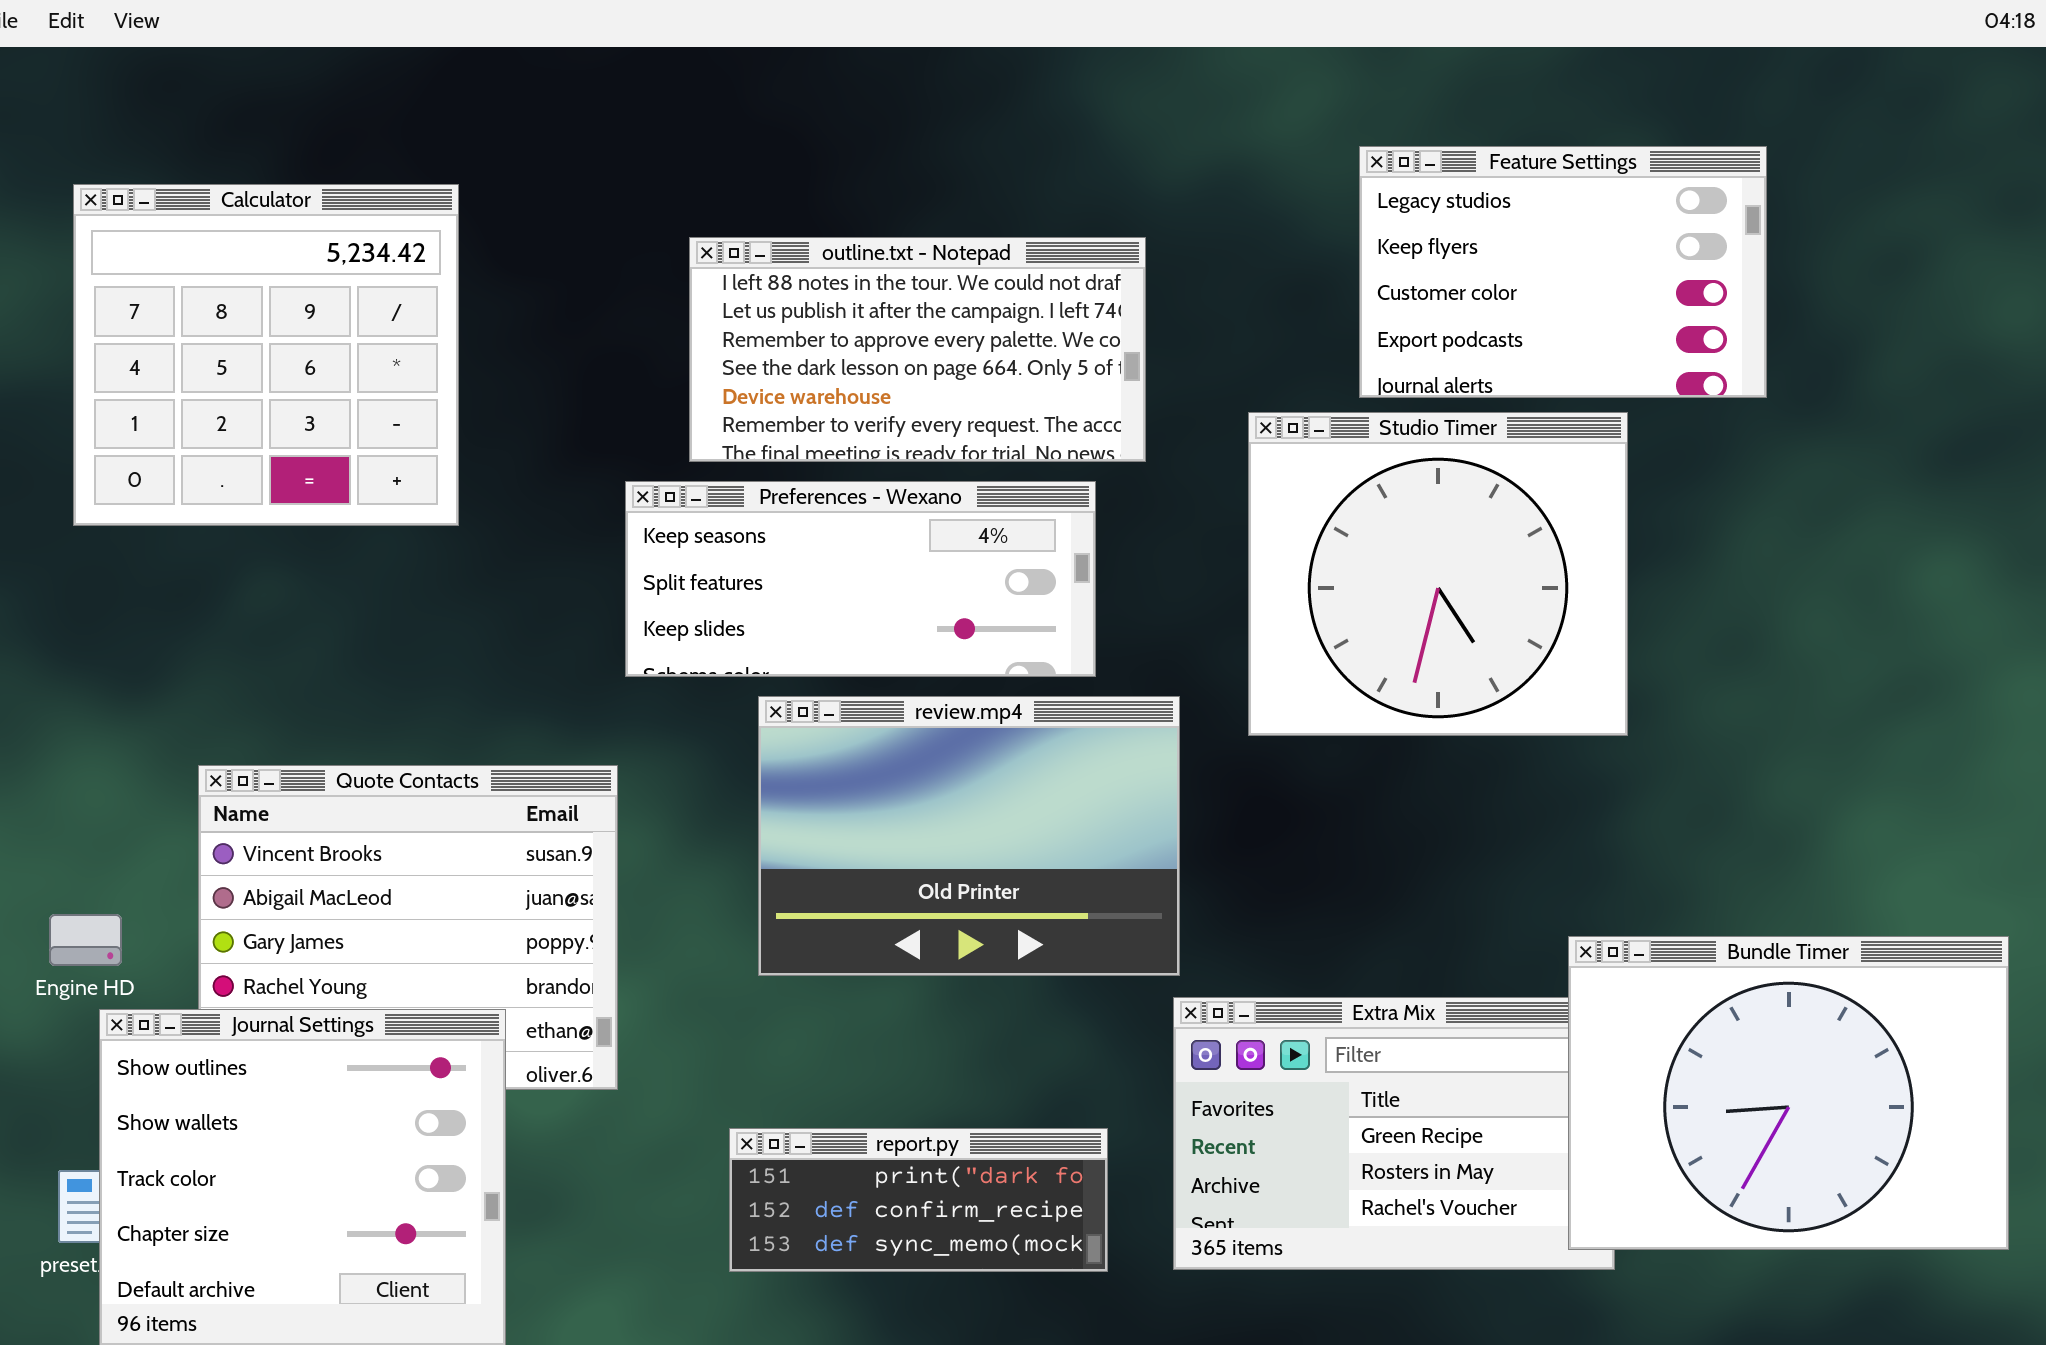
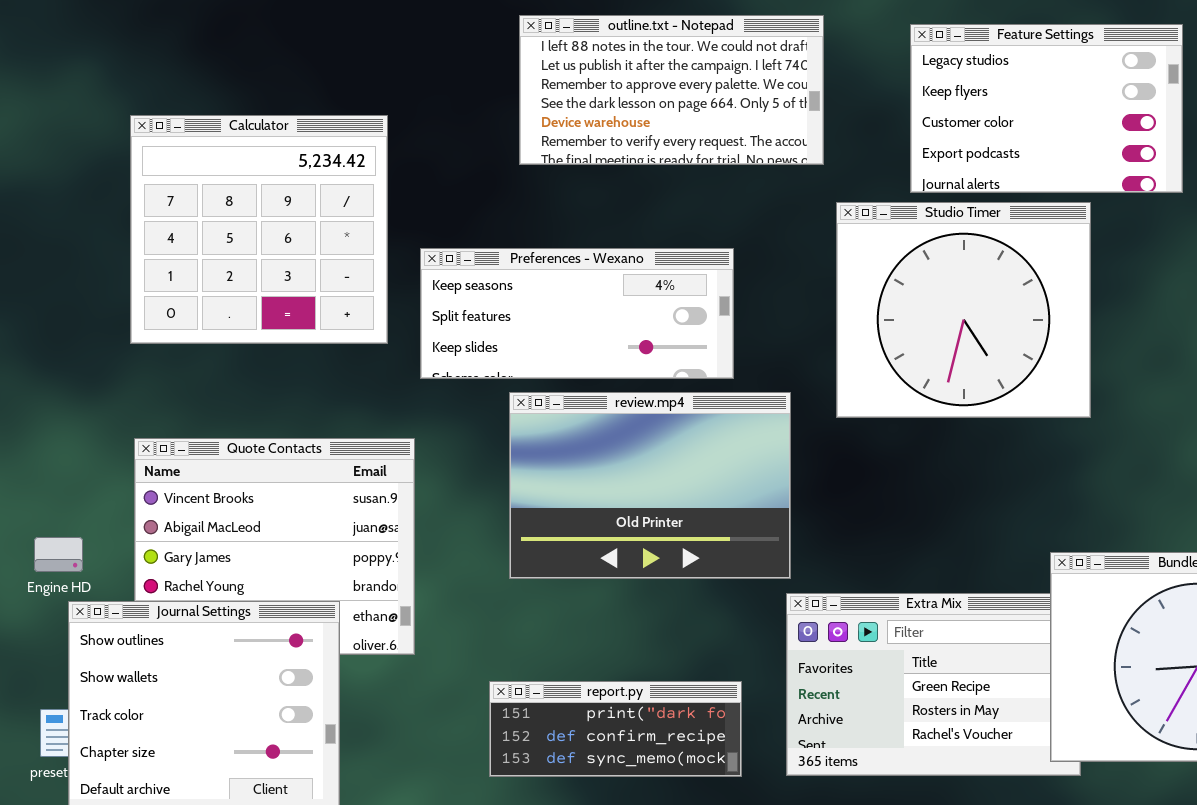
Calculator: [73,184,459,526] -> [130,115,388,344], moved
outline.txt - Notepad: [689,237,1146,462] -> [519,15,824,165], moved

